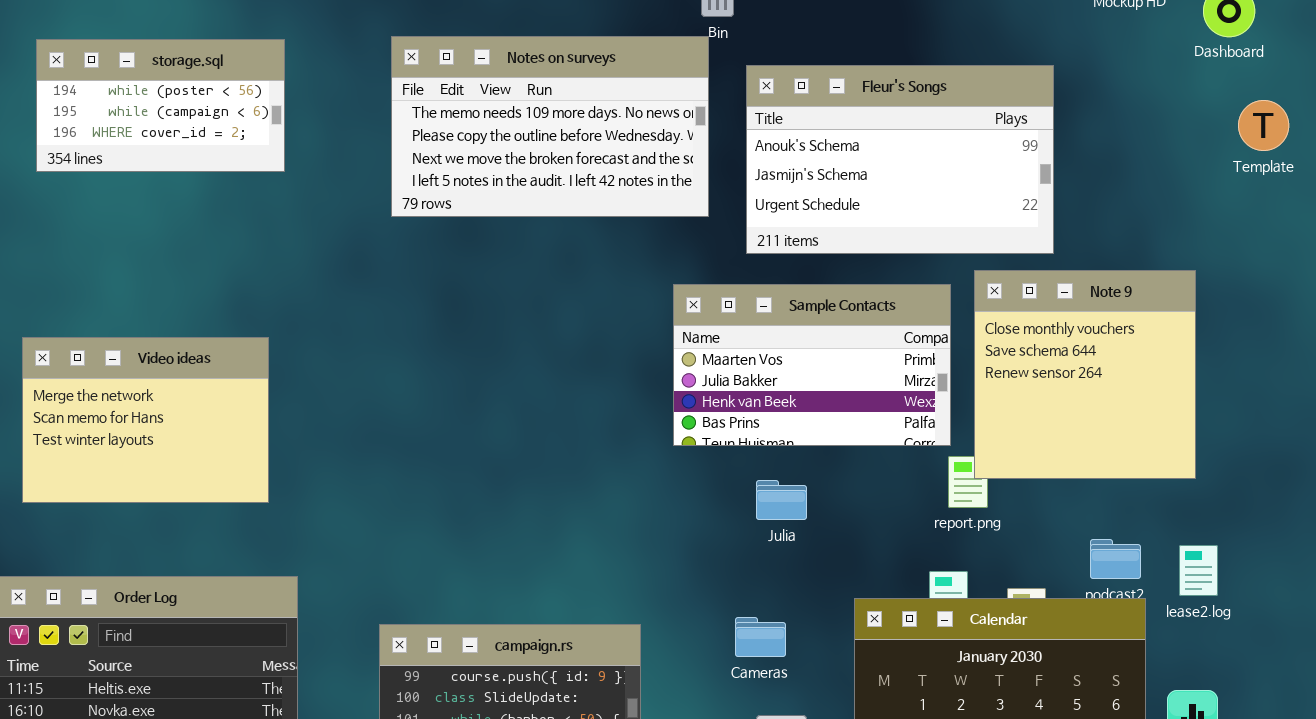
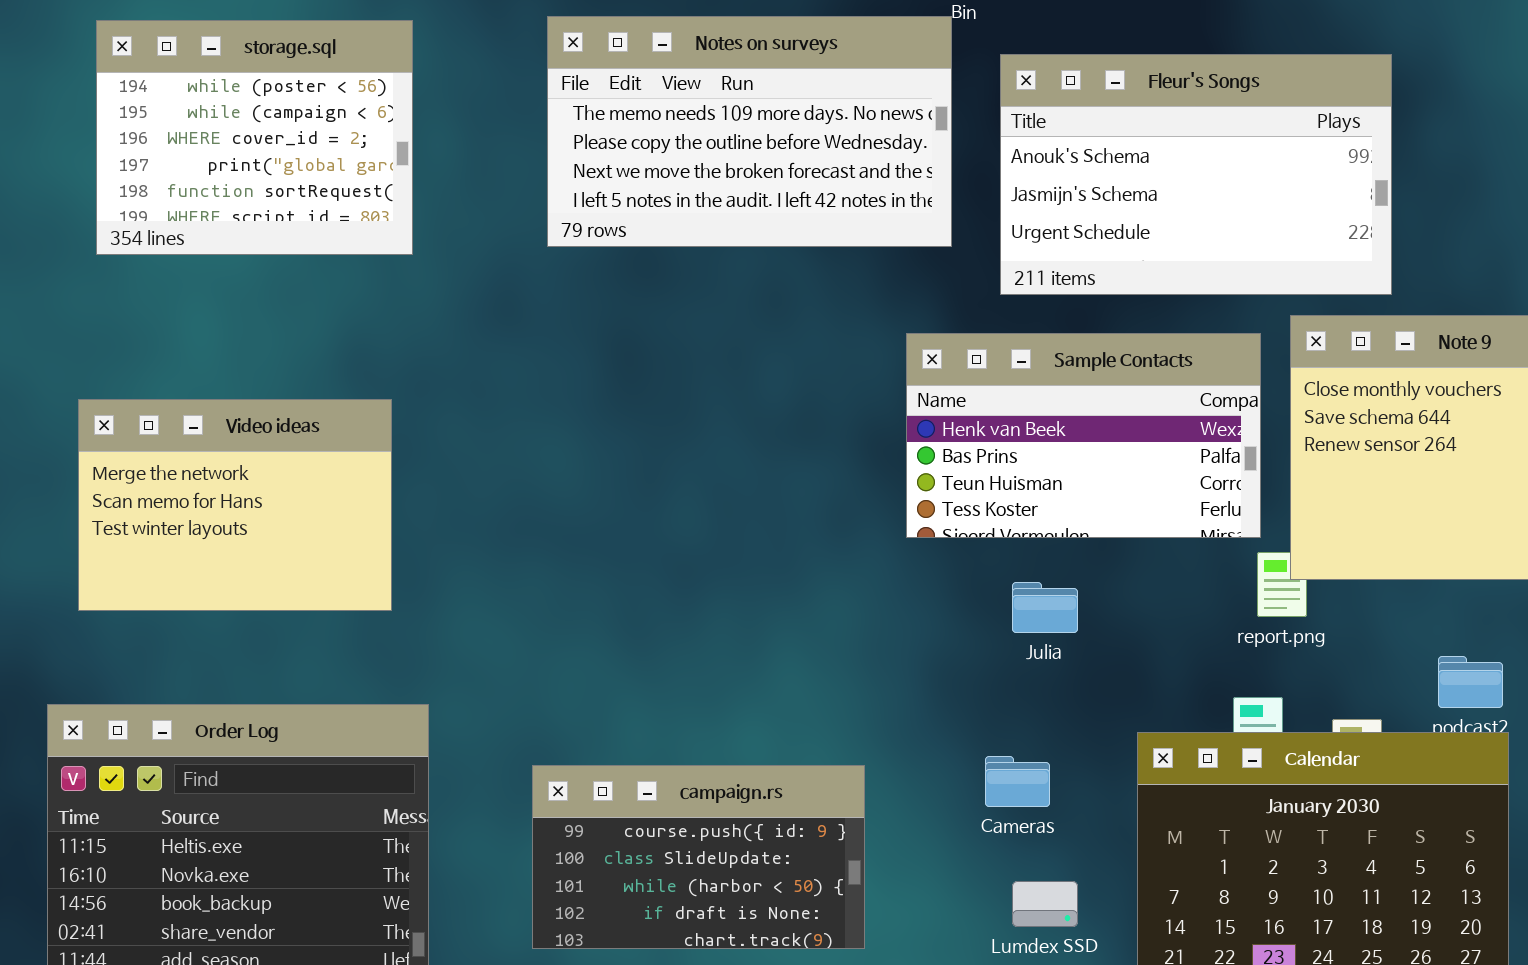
storage.sql: [36,39,285,172] -> [96,20,413,255], resized
Sample Contacts: [673,284,951,446] -> [906,333,1261,538], scrolled down 2 rows

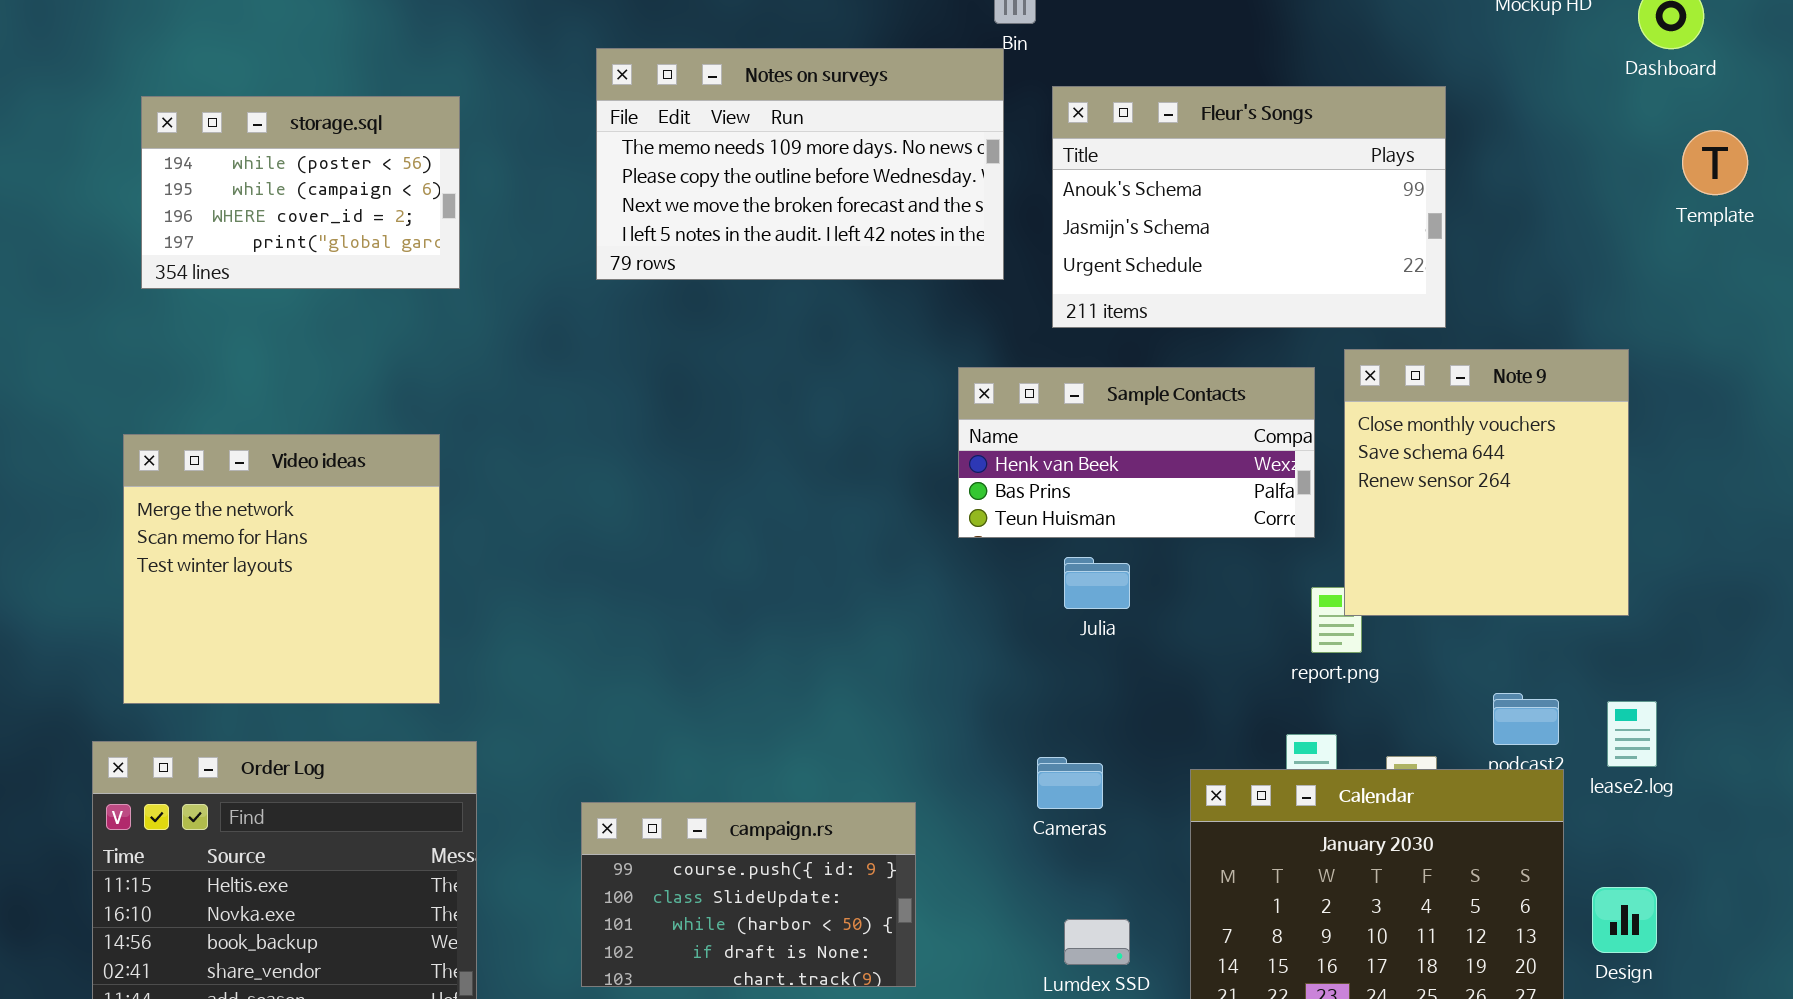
storage.sql: [96,20,413,255] -> [141,96,460,289], resized
Sample Contacts: [906,333,1261,538] -> [958,367,1315,538], resized
Video ideas: [78,399,392,611] -> [123,434,440,704], resized
Julia: [1012,582,1078,633] -> [1064,557,1130,609], moved
Cameras: [985,756,1050,807] -> [1037,757,1103,809], moved

